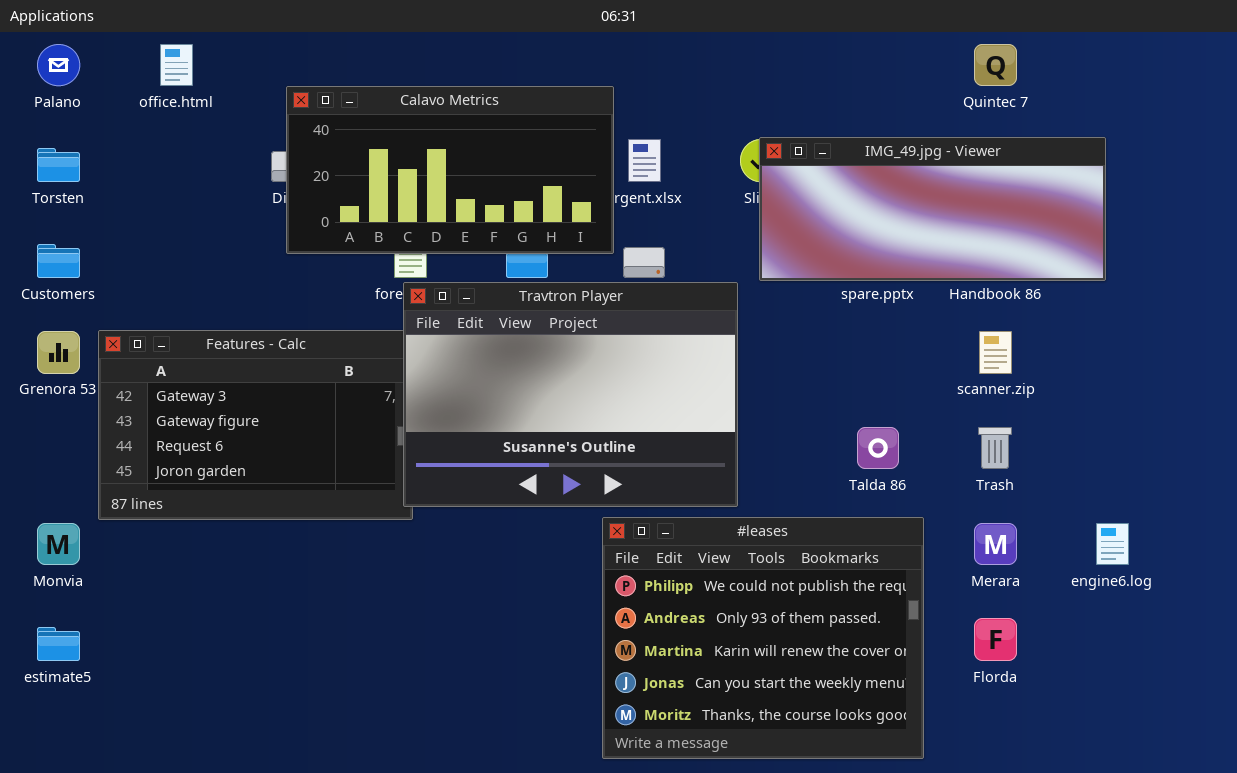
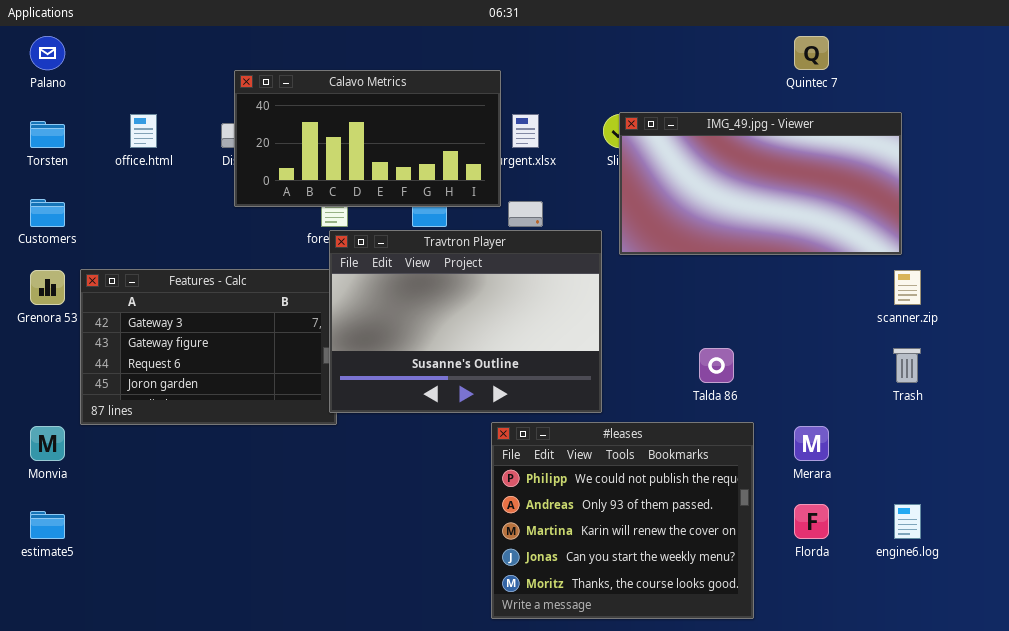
office.html: [160,44,193,86] -> [130,114,157,148], moved
IMG_49.jpg - Viewer: [759,137,1106,281] -> [619,112,902,255], resized
scanner.zip: [979,331,1012,374] -> [894,270,921,305], moved
Trash: [978,427,1012,469] -> [893,348,921,383], moved
engine6.log: [1096,523,1129,565] -> [894,504,921,539], moved

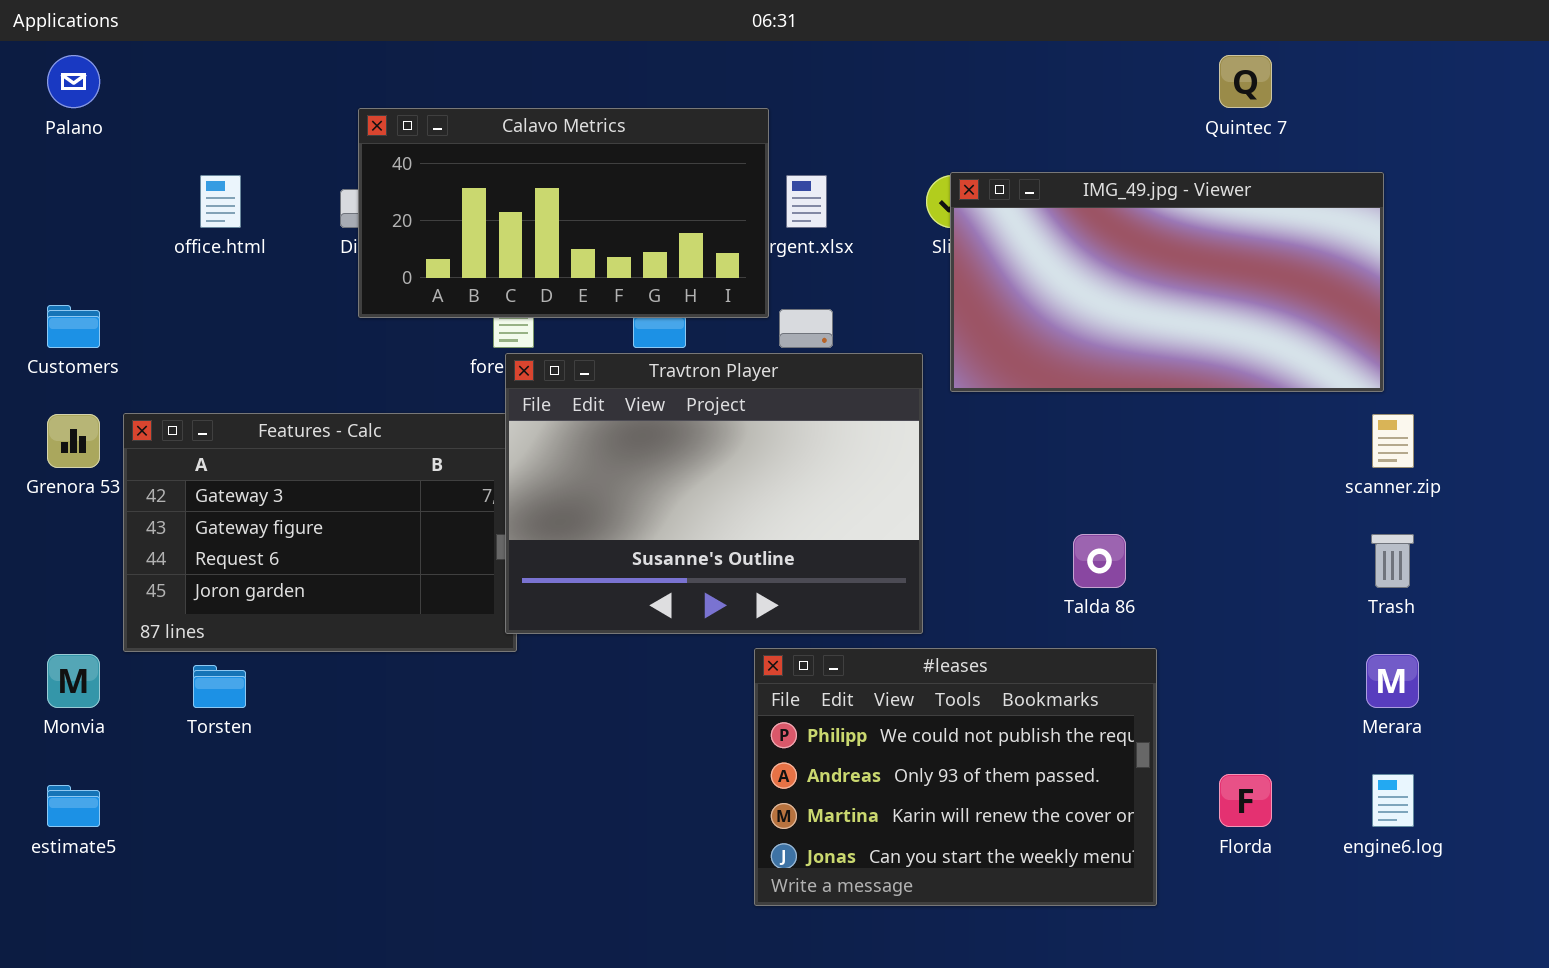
Torsten: [30,121,65,148] -> [193,665,246,708], moved
#leases: [491,422,754,619] -> [754,648,1157,906], resized
Merara: [794,426,829,461] -> [1366,654,1419,708], moved

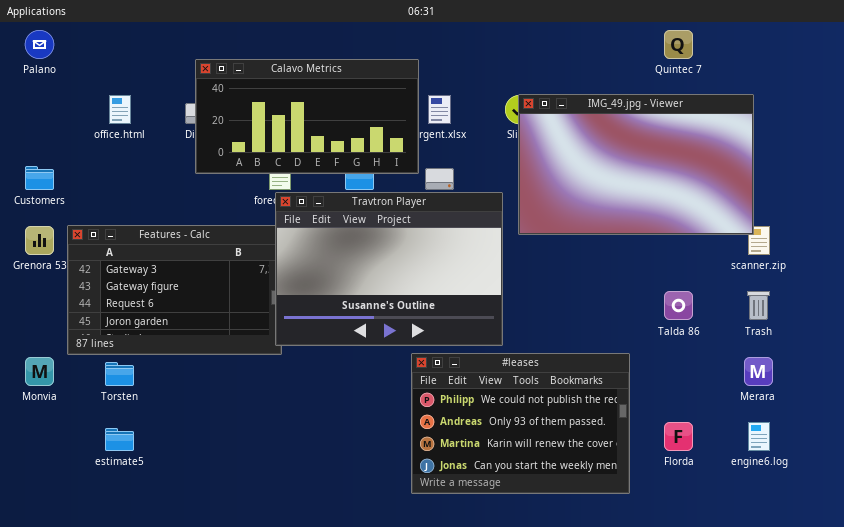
IMG_49.jpg - Viewer: [950,172,1384,392] -> [518,94,754,235], resized
Talda 86: [1073,534,1126,588] -> [664,291,693,320], moved
estimate5: [47,785,100,827] -> [105,428,134,451], moved

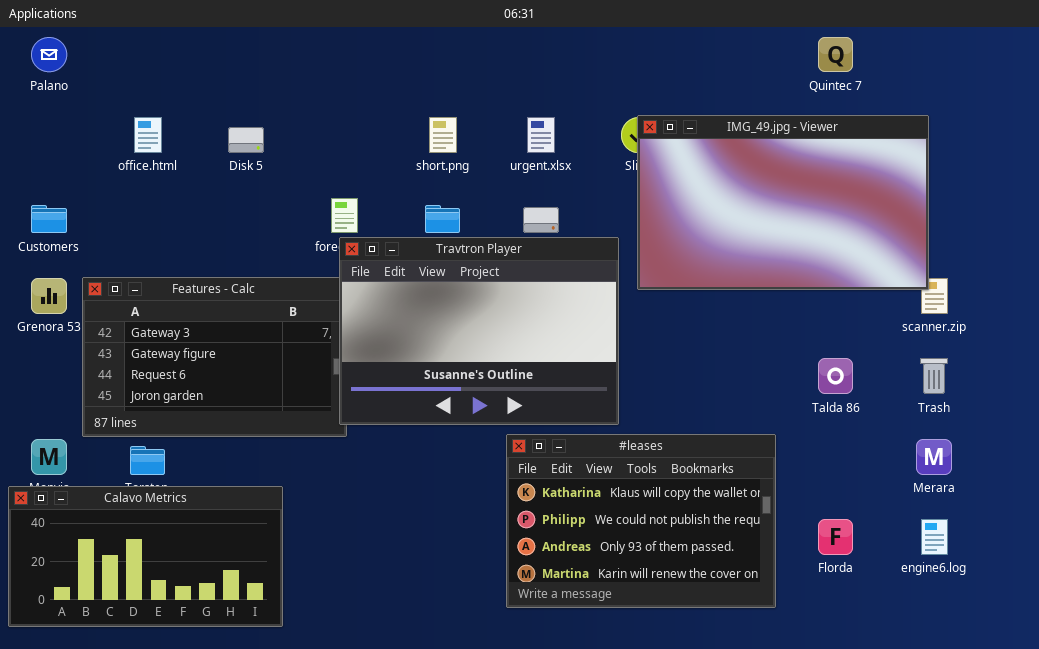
Calavo Metrics: [195,59,419,174] -> [8,486,283,627], moved
#leases: [411,353,630,494] -> [506,434,776,608], scrolled up 1 row

